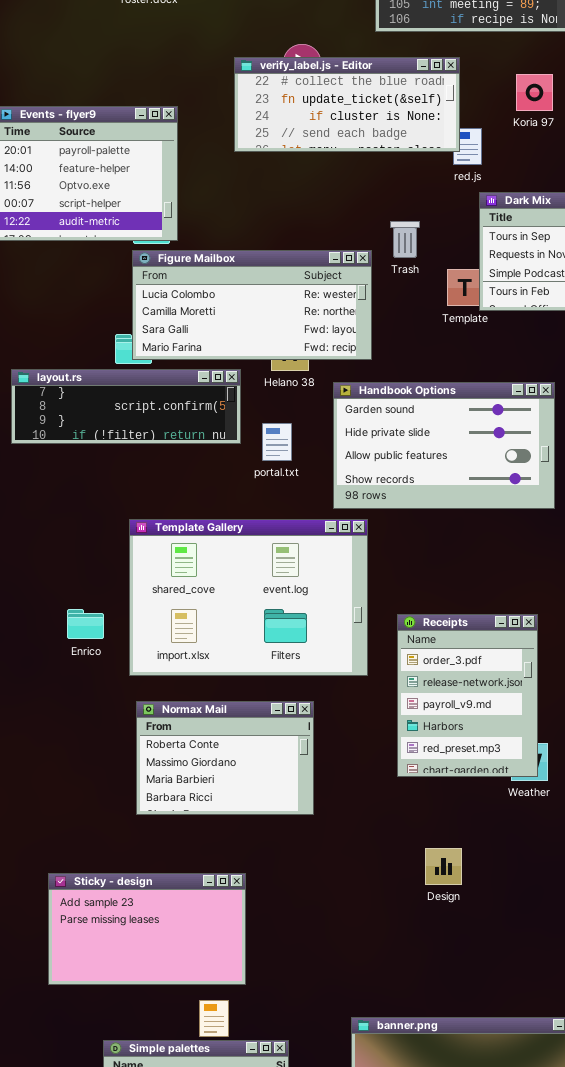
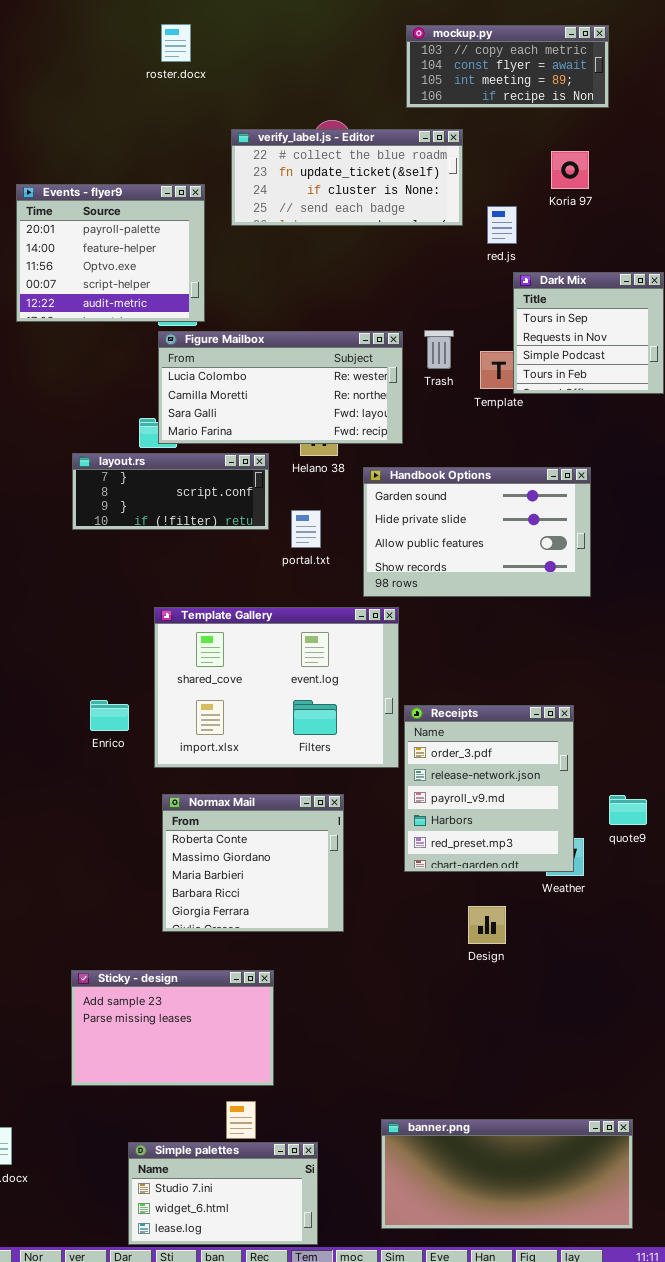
verify_label.js - Editor: [234,57,460,152] -> [231,129,463,226], moved
Trash: [390,221,420,258] -> [424,330,454,369], moved
layout.rs: [11,369,241,444] -> [72,453,269,530], resized
Receipts: [397,614,538,777] -> [404,705,574,872], resized
Normax Mail: [136,701,314,815] -> [162,794,344,932], resized
Design: [425,848,462,885] -> [468,906,506,944], moved

